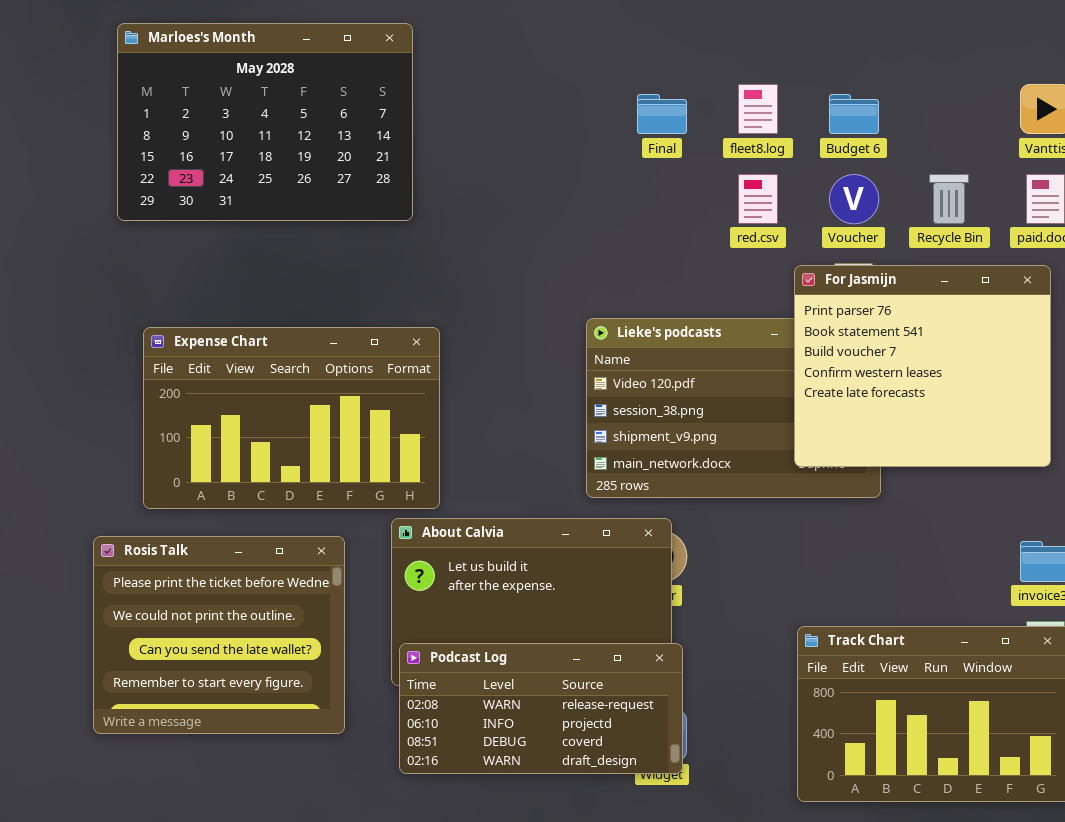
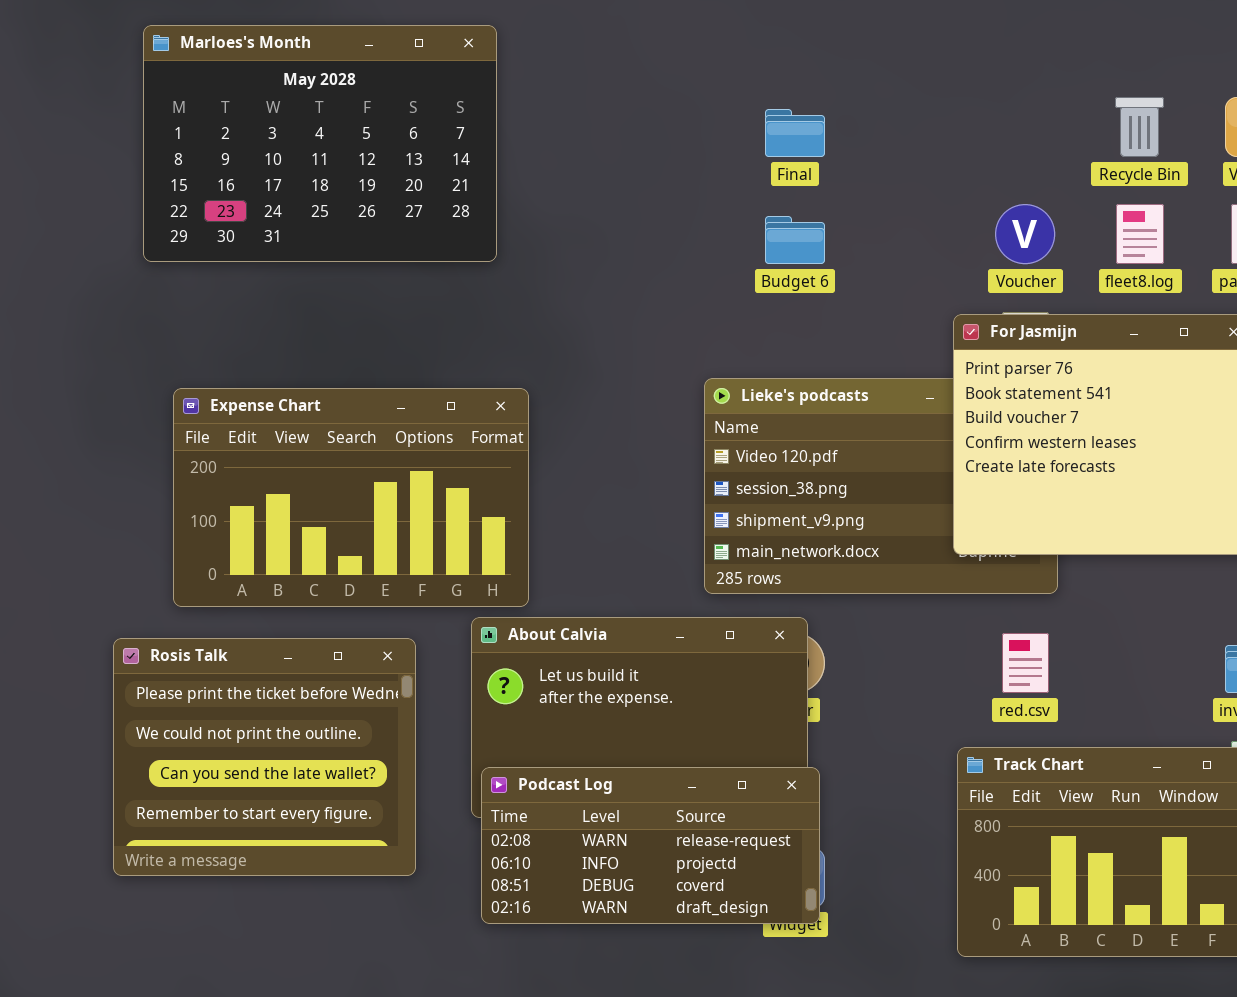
fleet8.log: [738,84,778,134] -> [1116,204,1164,264], moved
Budget 6: [829,94,879,134] -> [765,216,825,264], moved
red.csv: [738,174,778,224] -> [1002,633,1049,693], moved
Recycle Bin: [929,174,969,224] -> [1115,97,1164,157], moved

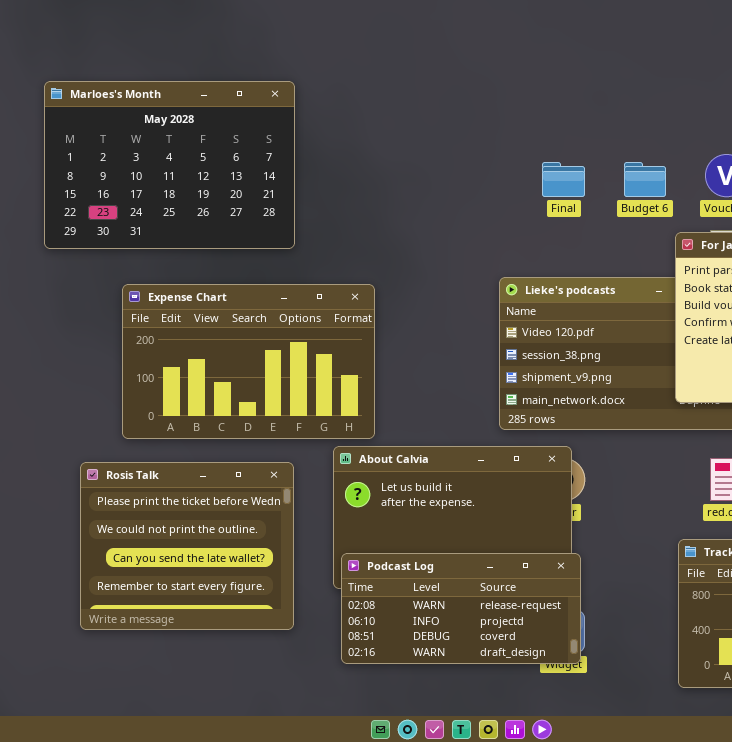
Marloes's Month: [143,25,497,262] -> [44,81,295,249], moved
Final: [765,109,825,157] -> [542,162,585,197], moved
Budget 6: [765,216,825,264] -> [624,162,666,197], moved

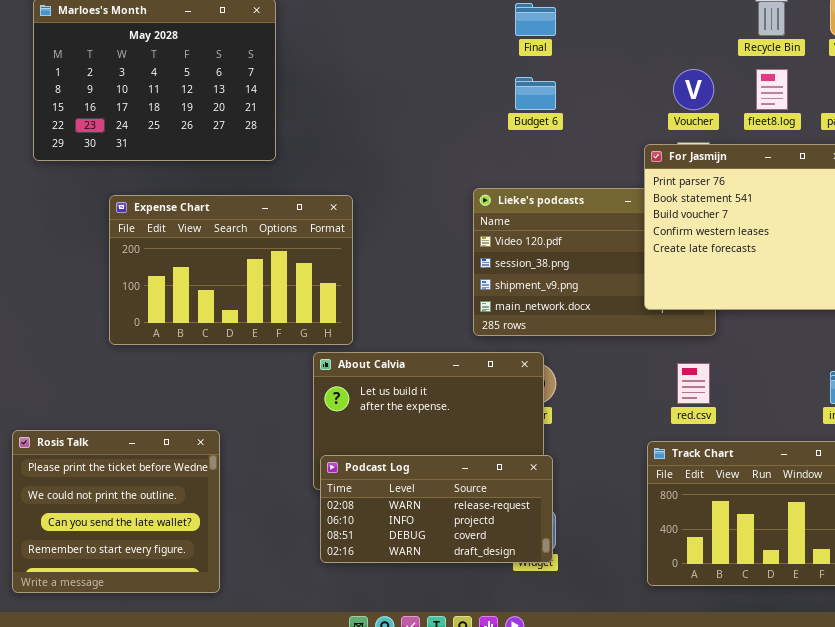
Final: [542,162,585,197] -> [515,3,556,36], moved
Budget 6: [624,162,666,197] -> [515,77,556,110], moved
Rosis Talk: [80,462,294,630] -> [12,430,220,593], moved

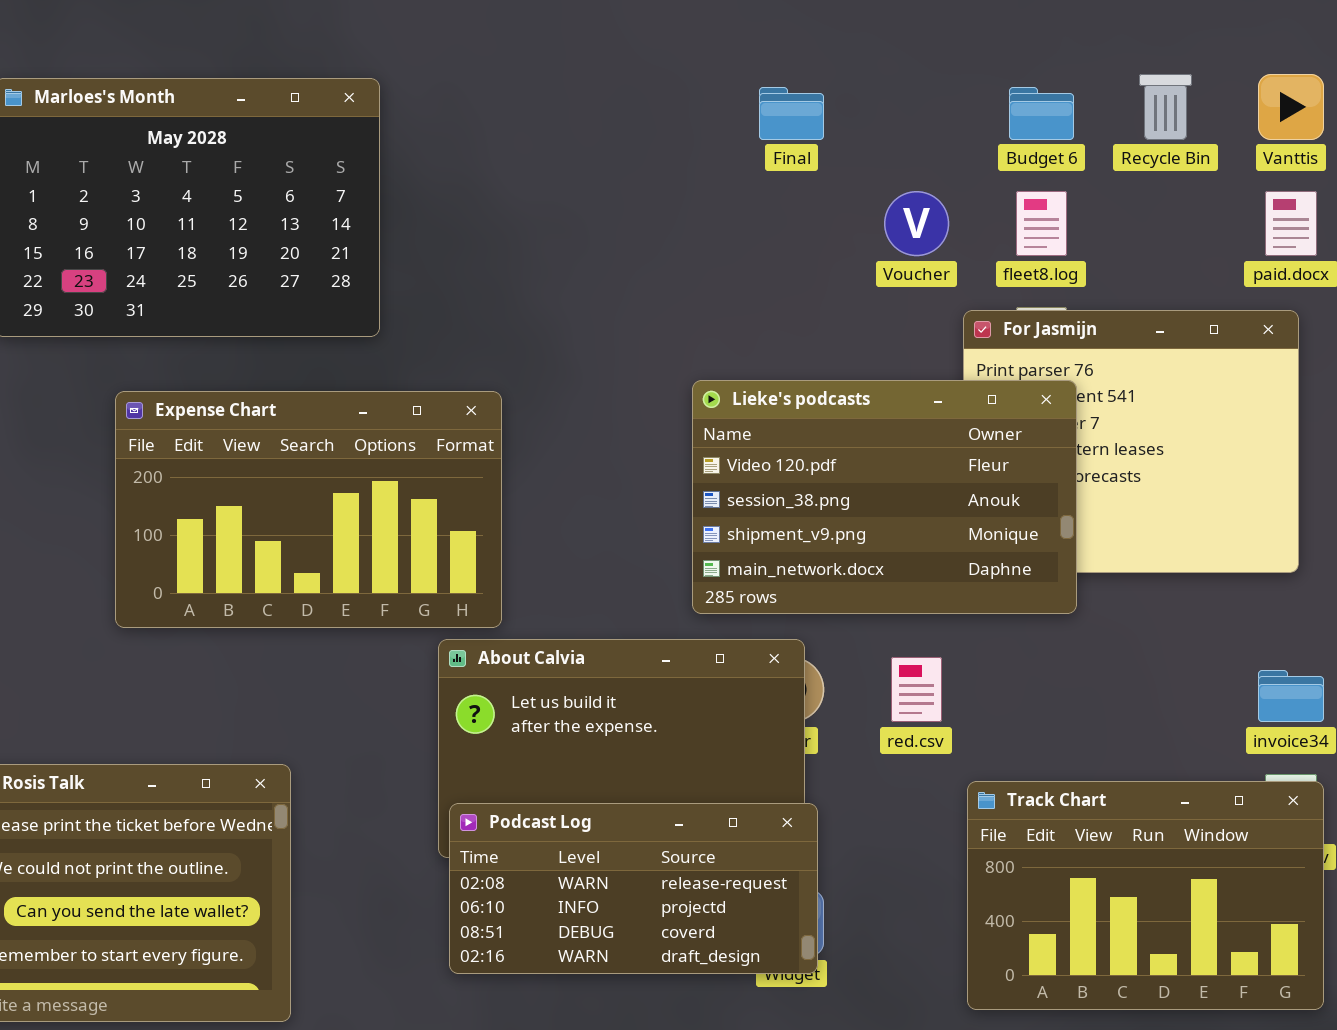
Voucher: [673,69,714,110] -> [884,191,949,256], moved
fleet8.log: [756,69,788,110] -> [1016,191,1067,256], moved
Budget 6: [515,77,556,110] -> [1009,87,1074,140], moved
Lieke's podcasts: [473,188,716,336] -> [692,380,1077,614], raised
red.csv: [677,363,710,404] -> [891,657,942,722], moved

